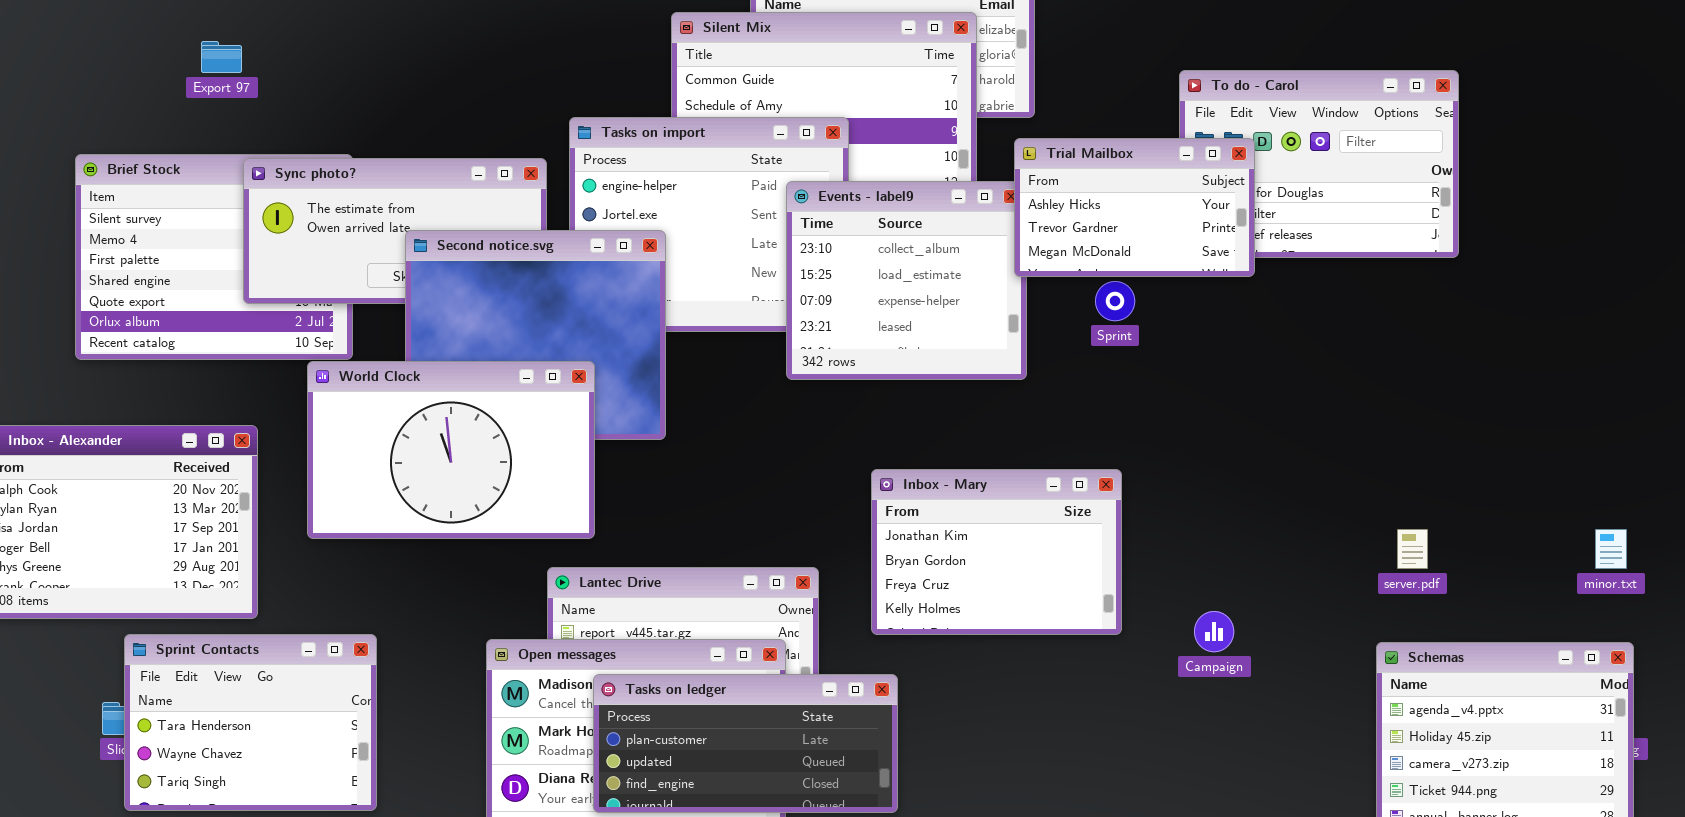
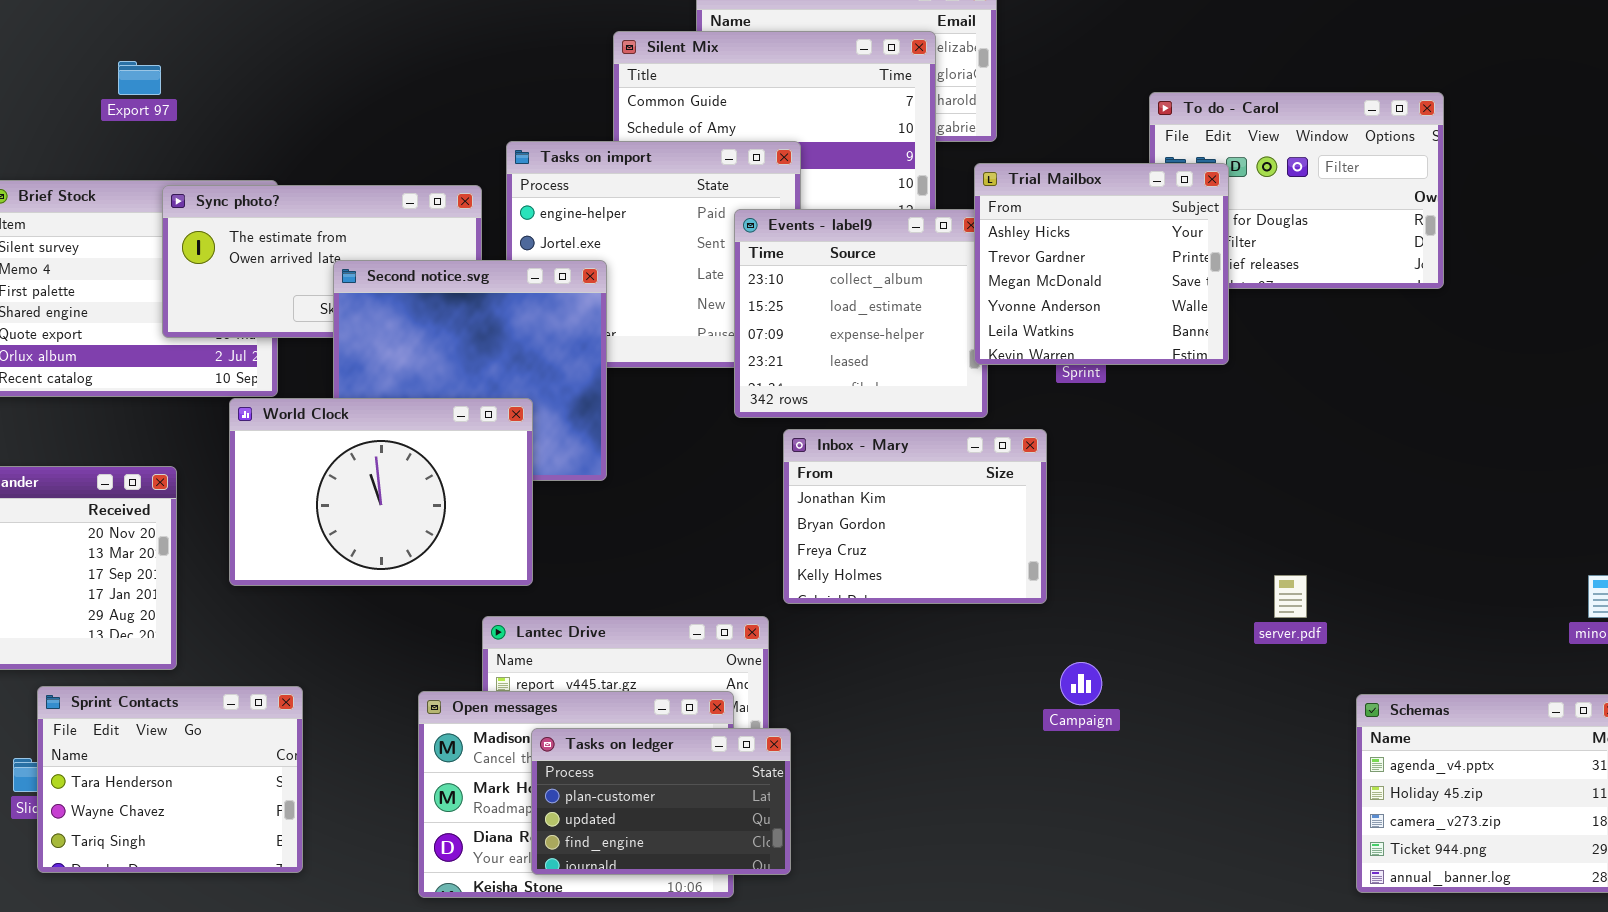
Trial Mailbox: [1014,138,1255,277] -> [974,163,1229,365], resized
Inbox - Mary: [871,469,1122,635] -> [783,429,1047,604], moved
server.pdf: [1397,529,1428,569] -> [1274,575,1307,618], moved
Campaign: [1194,611,1234,652] -> [1060,662,1102,705], moved
Tasks on ledger: [593,674,898,813] -> [531,728,791,875], resized

